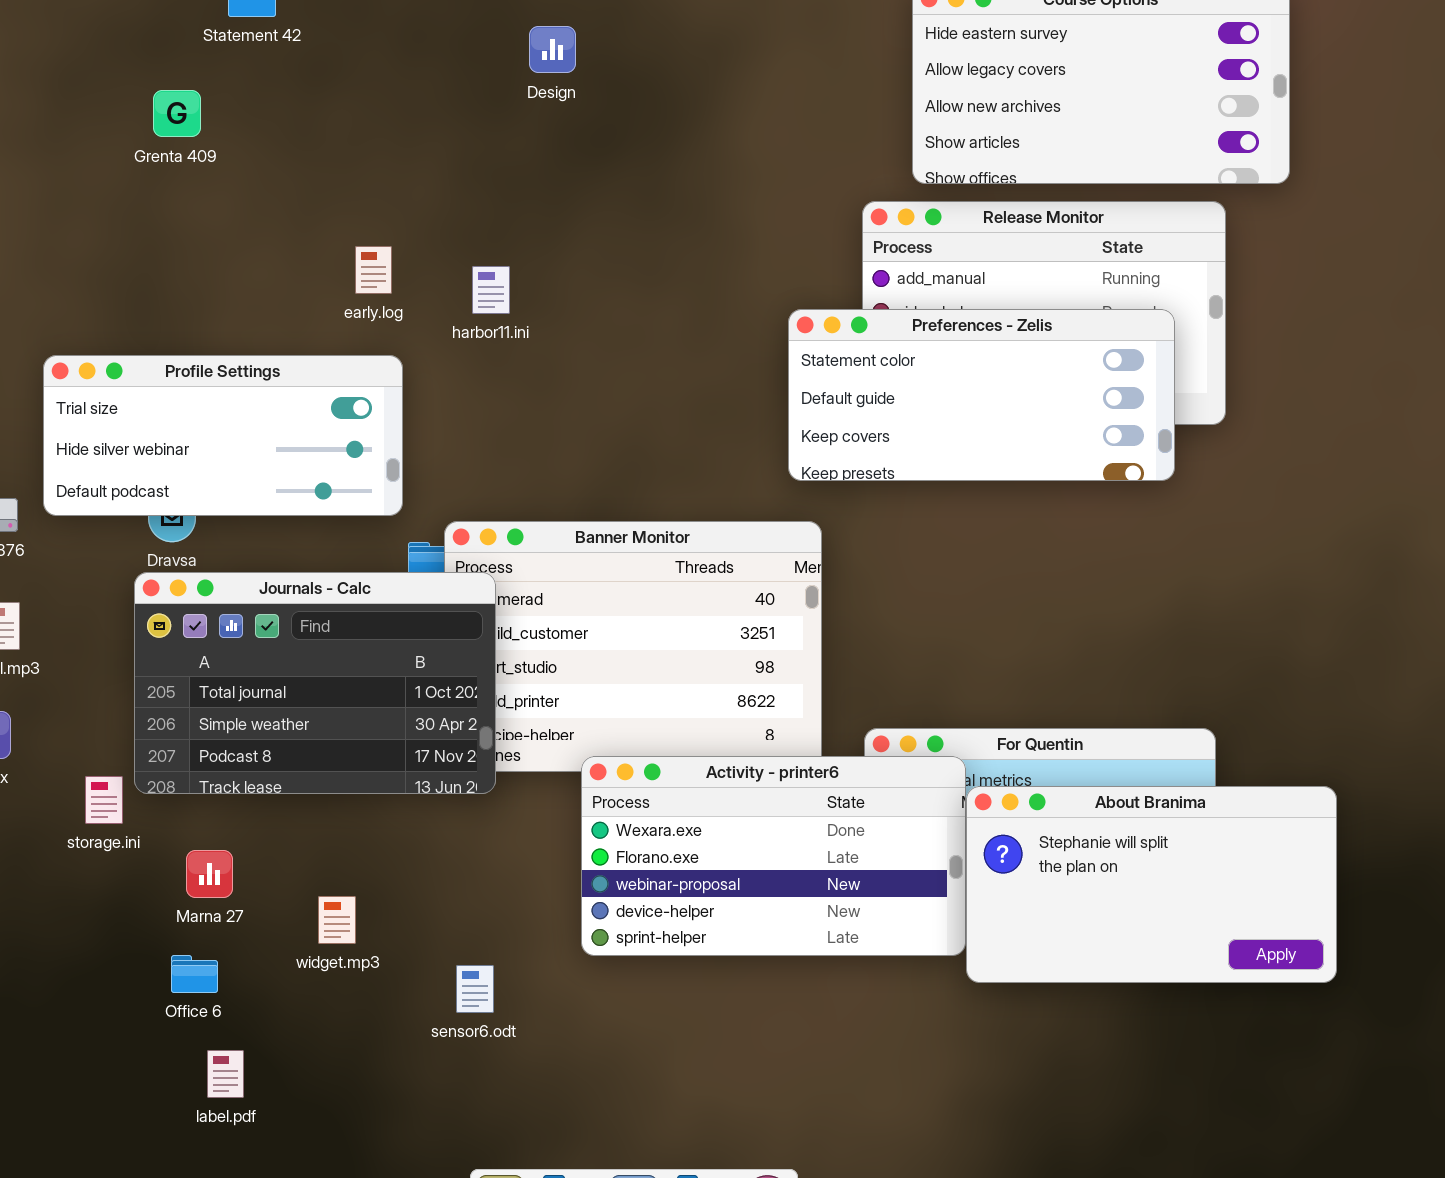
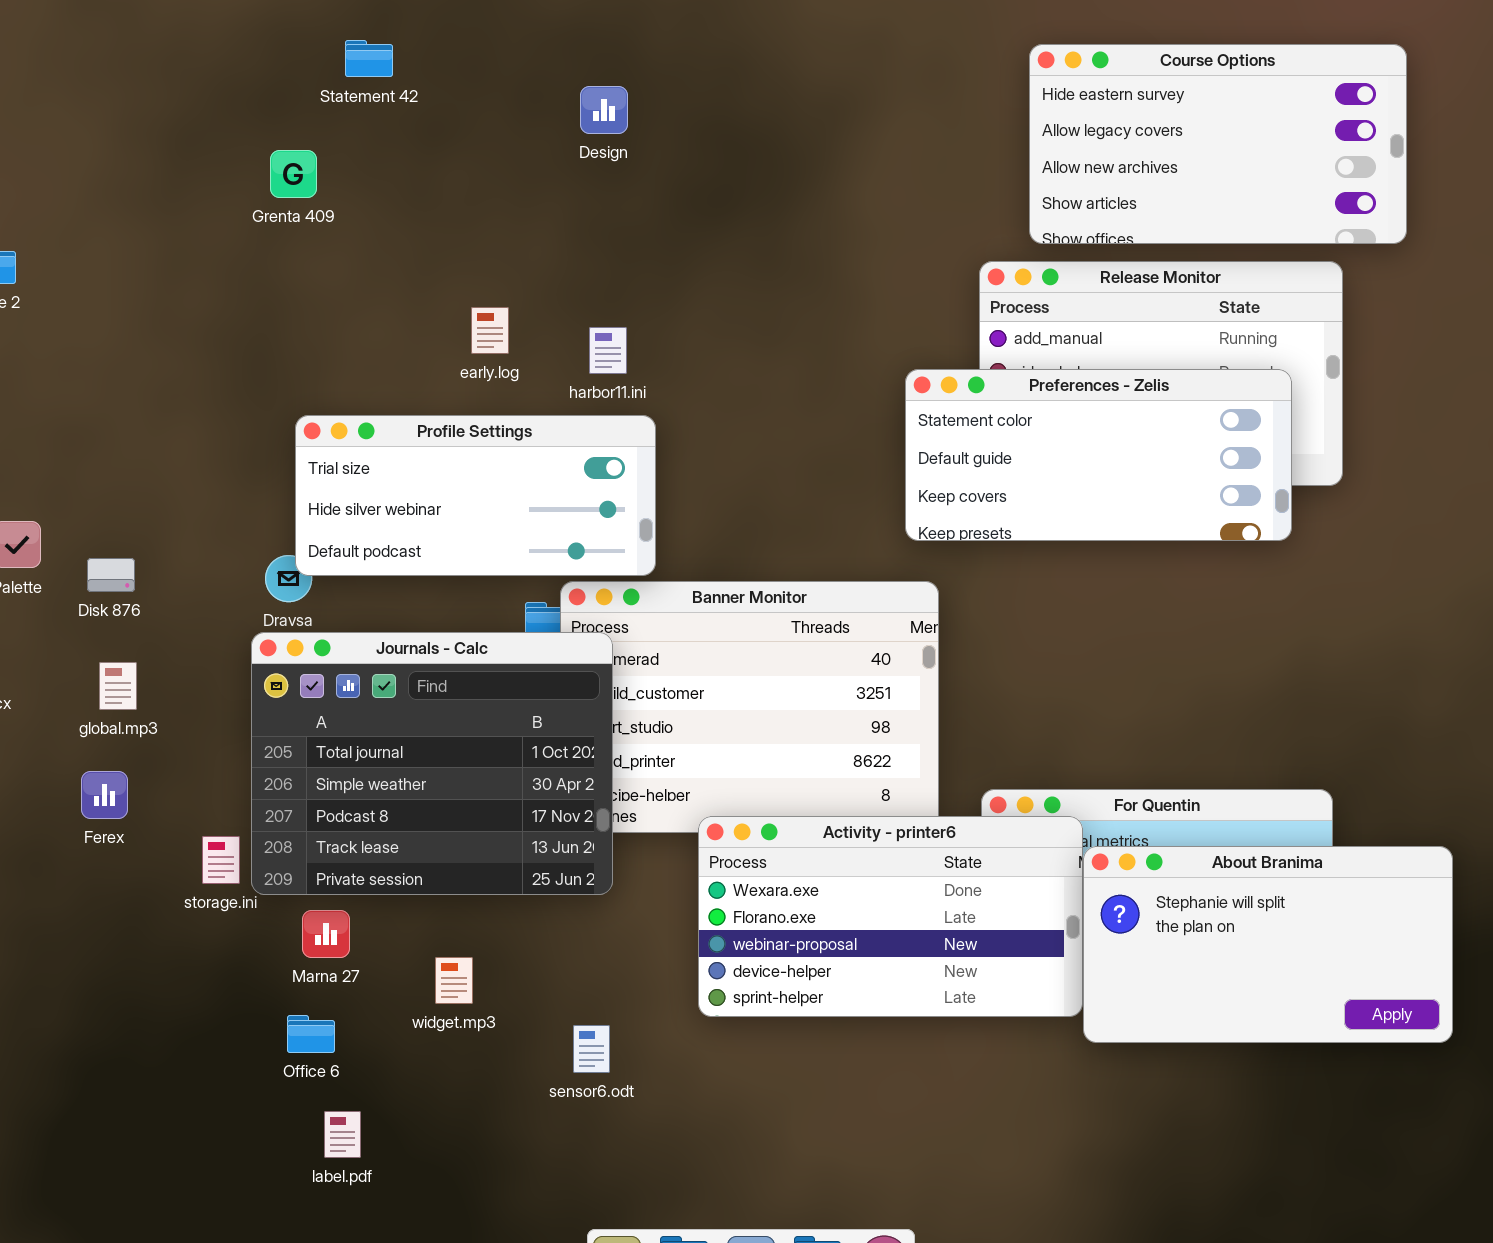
Design: [529,26,576,73] -> [580,86,628,134], moved
Profile Settings: [43,355,403,516] -> [295,415,656,576], moved
Journals - Calc: [134,572,496,794] -> [251,632,613,895], resized

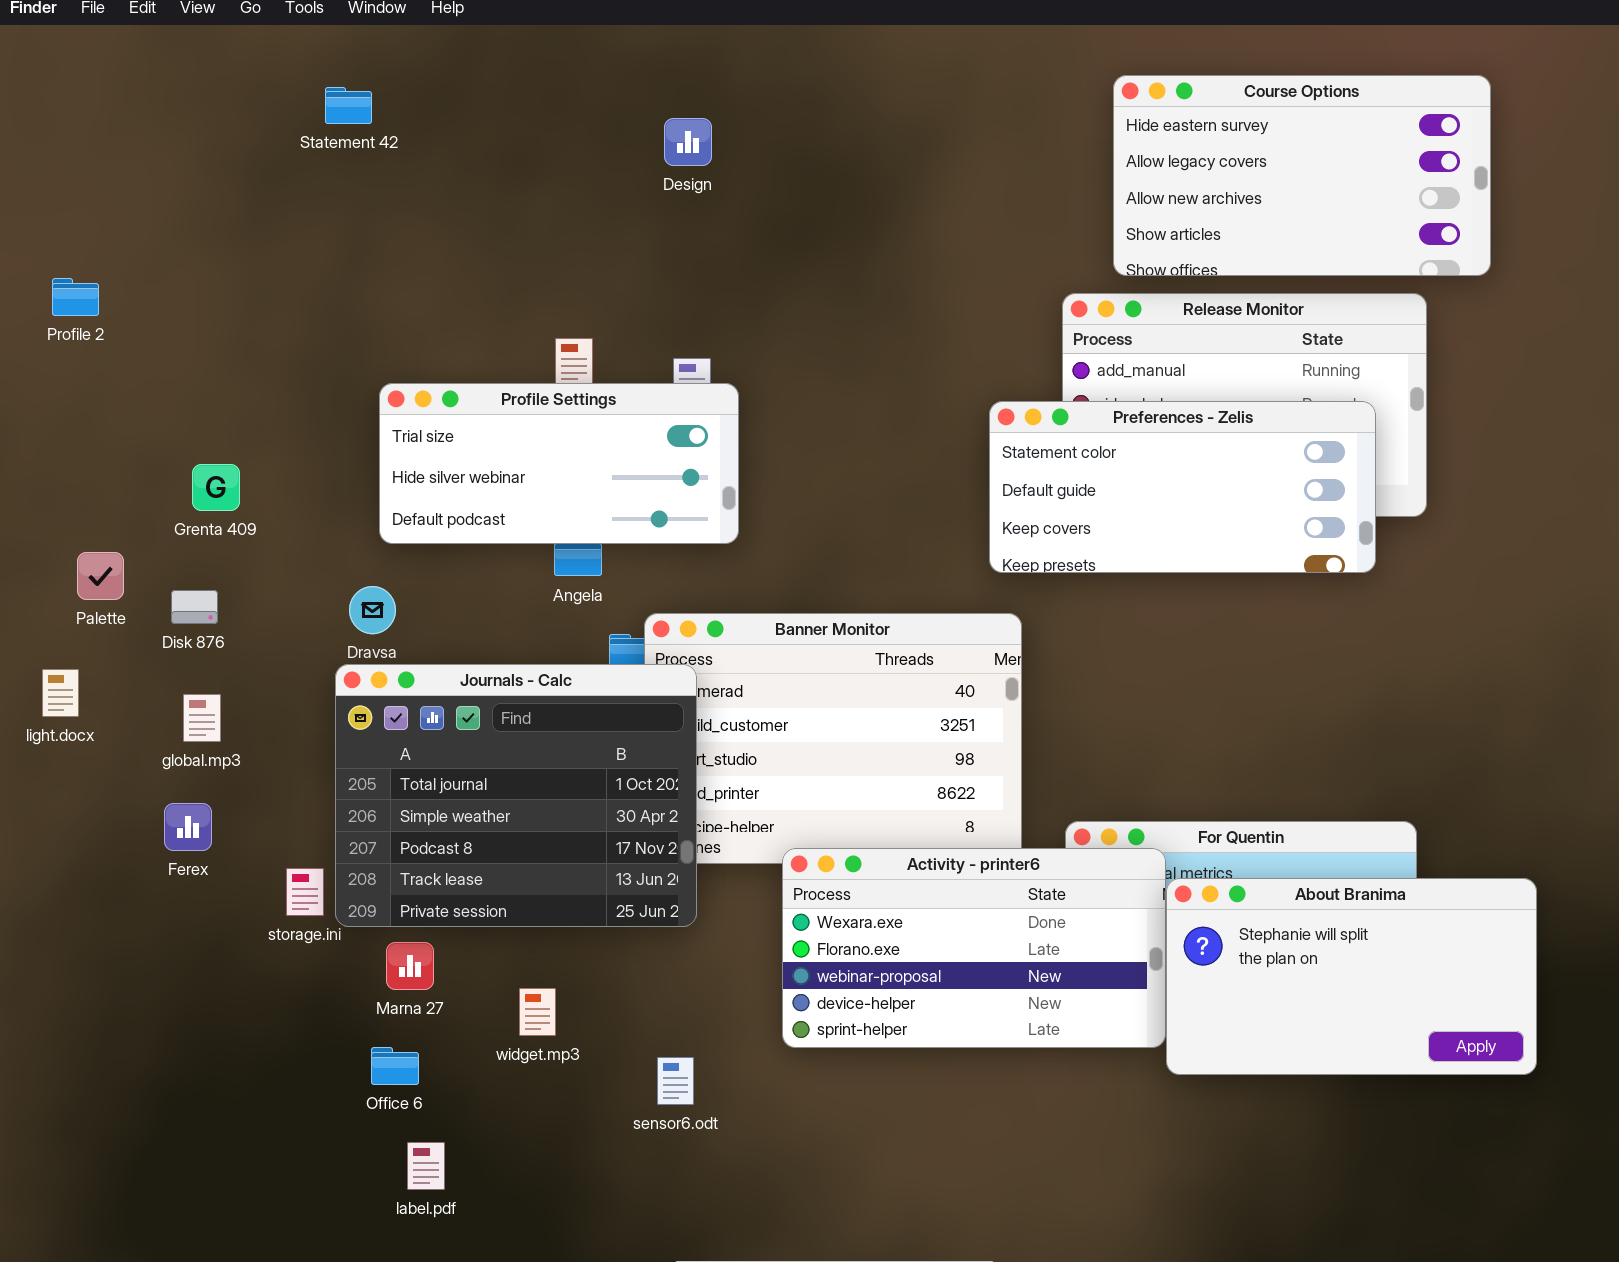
Statement 42: [345,40,393,77] -> [325,87,372,124], moved
Grenta 409: [270,150,317,198] -> [192,464,240,511], moved
Profile Settings: [295,415,656,576] -> [379,383,739,544], moved

